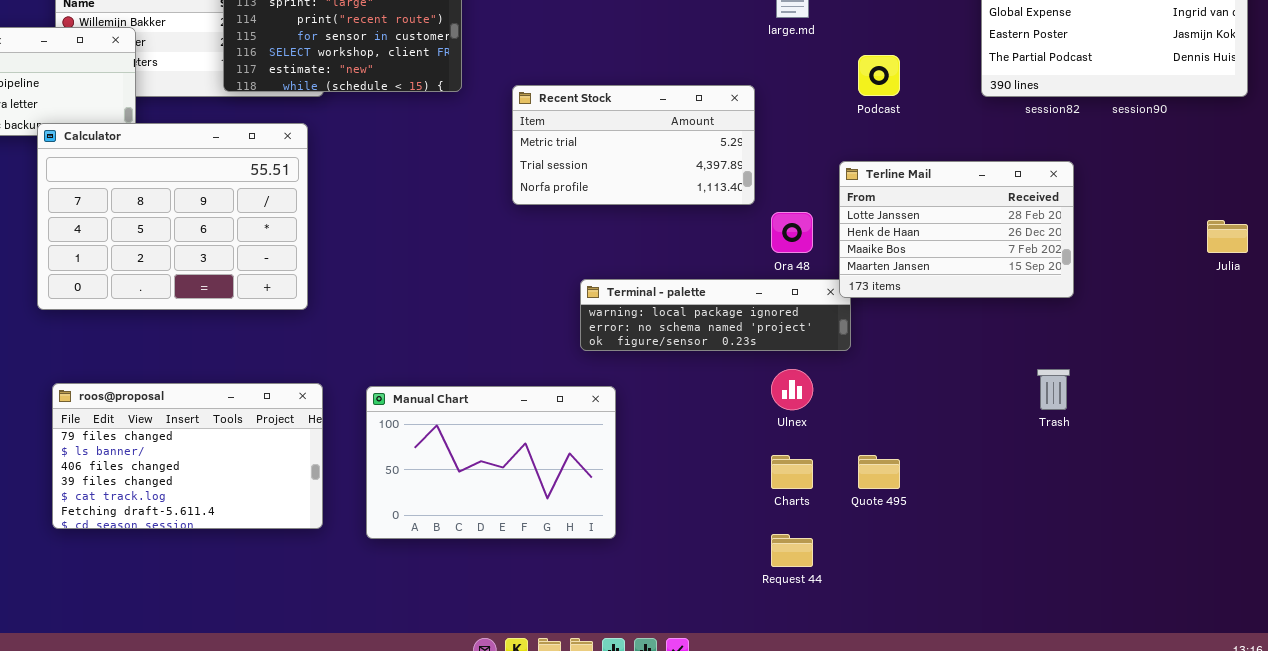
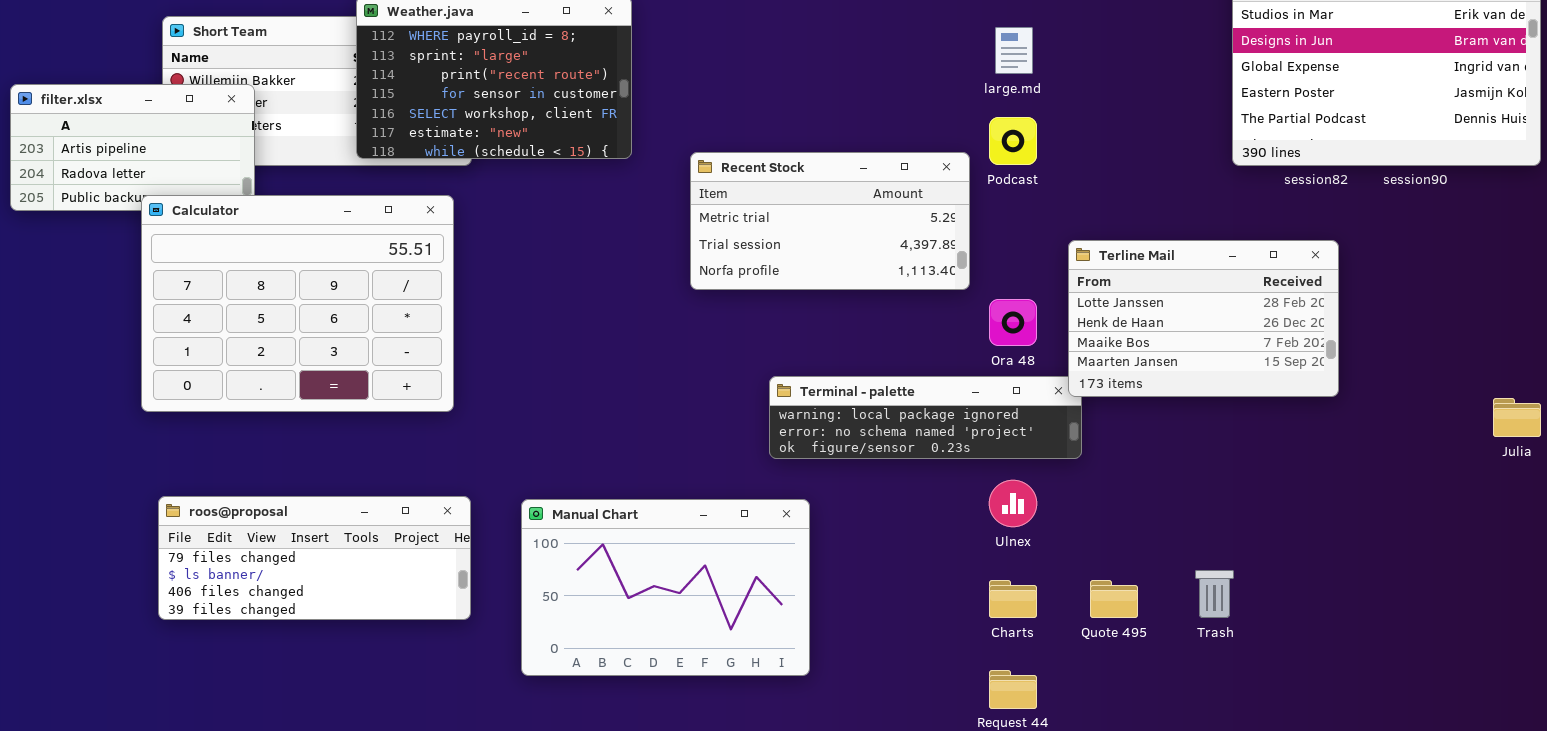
Podcast: [858,55,900,96] -> [989,117,1037,165], moved
Julia: [1207,220,1248,253] -> [1493,398,1541,437], moved
Trash: [1037,369,1070,410] -> [1195,570,1234,618], moved
roos@proposal: [52,383,323,529] -> [158,496,471,620], resized

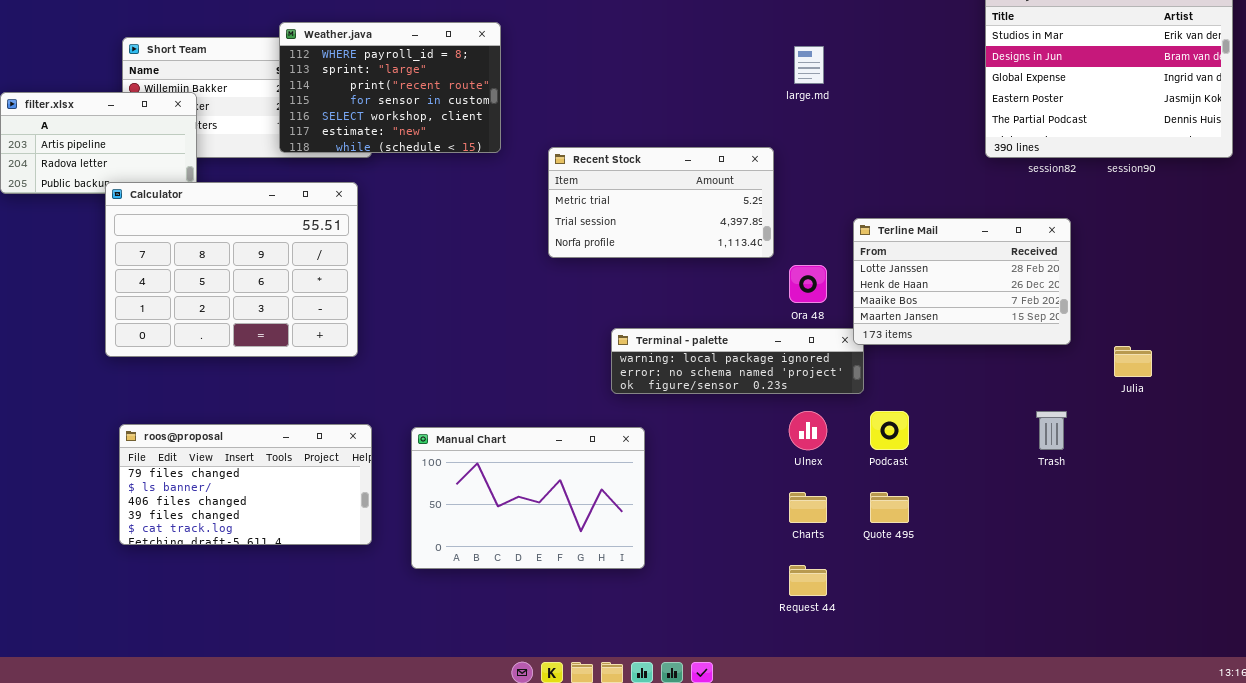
Podcast: [989,117,1037,165] -> [870,411,909,450], moved
Julia: [1493,398,1541,437] -> [1114,346,1152,377], moved
roos@proposal: [158,496,471,620] -> [119,424,372,545], resized
Trash: [1195,570,1234,618] -> [1036,411,1067,450], moved

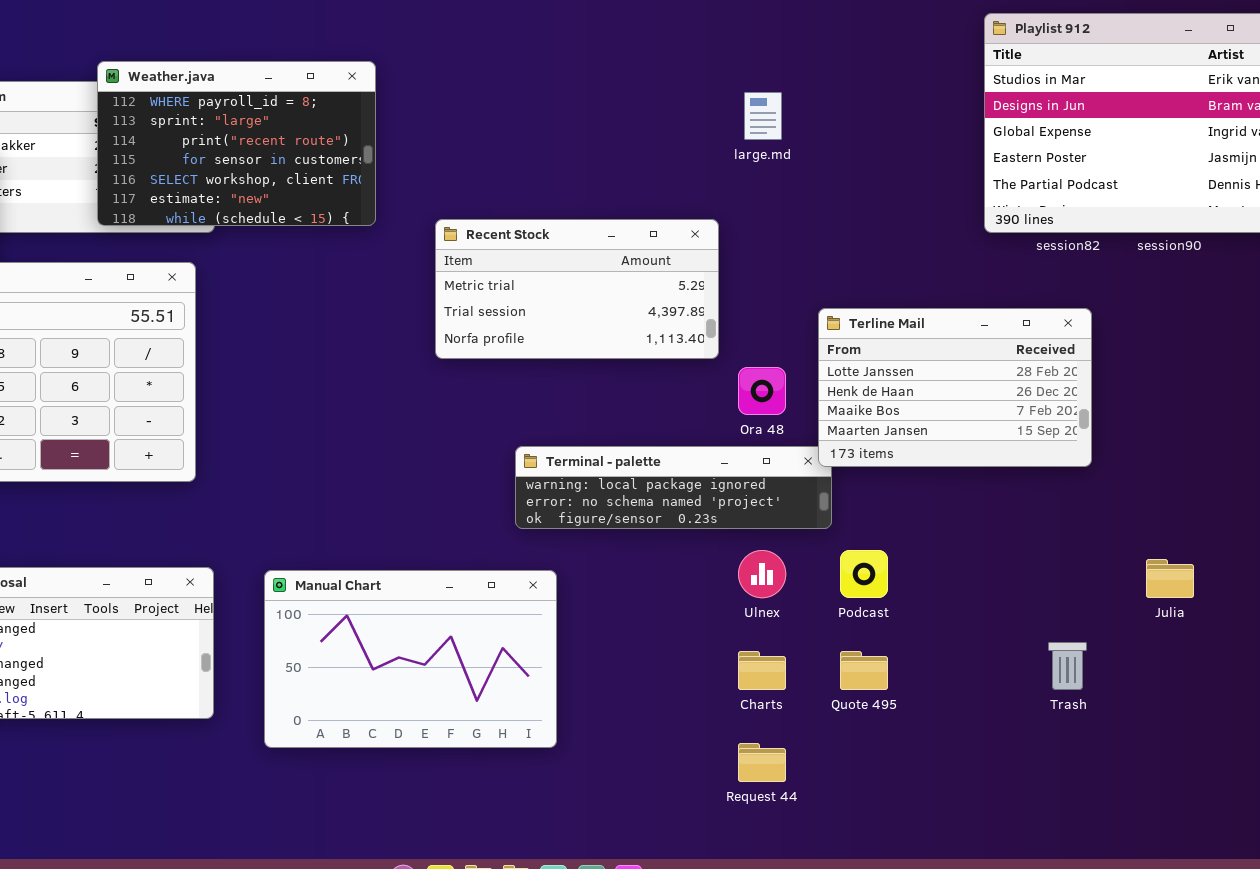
Julia: [1114,346,1152,377] -> [1146,559,1194,598], moved
Trash: [1036,411,1067,450] -> [1048,642,1087,690], moved

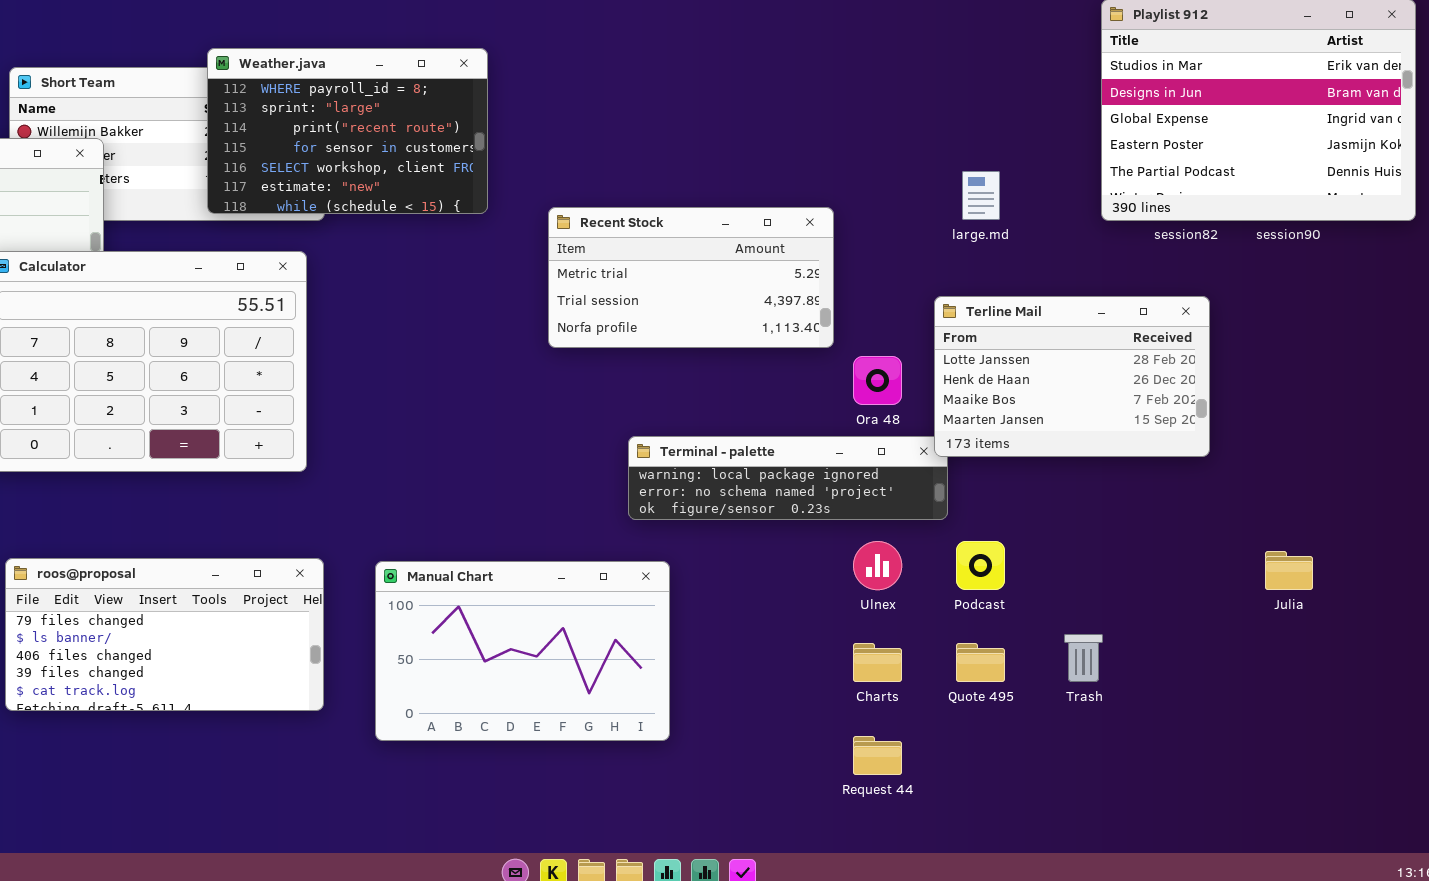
large.md: [744,92,782,140] -> [962,171,1000,220], moved
Trash: [1048,642,1087,690] -> [1064,634,1103,682], moved

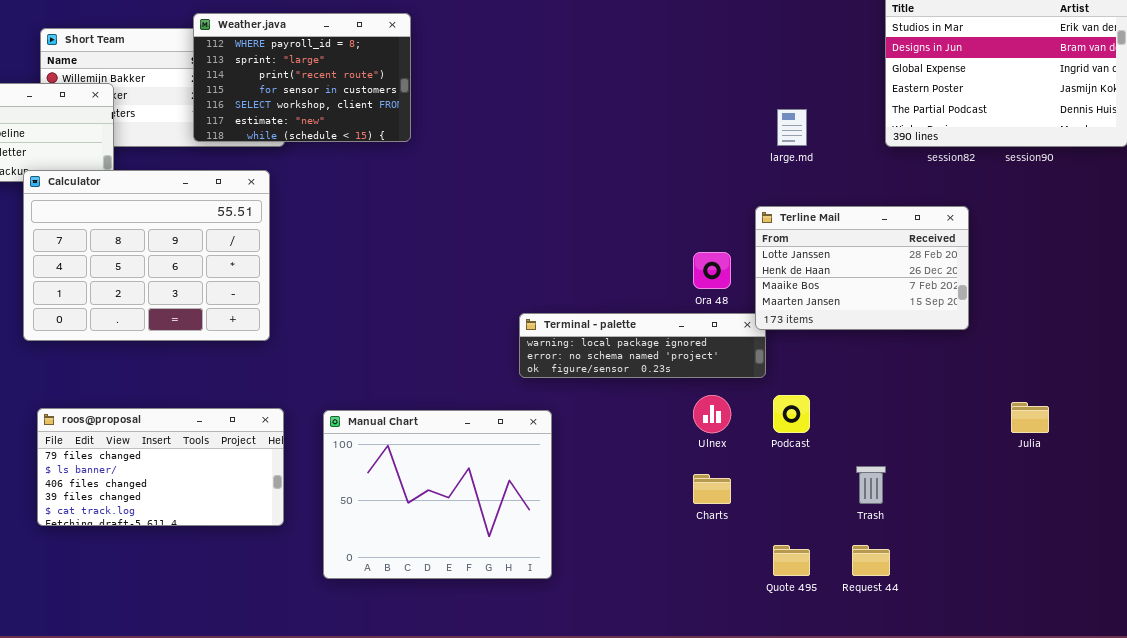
Recent Stock: [548,207,834,348] -> none, closed
Manual Chart: [375,561,670,741] -> [323,410,552,579], resized
Quote 495: [956,643,1005,682] -> [773,545,810,576], moved
Request 44: [853,736,902,775] -> [852,545,890,576], moved

